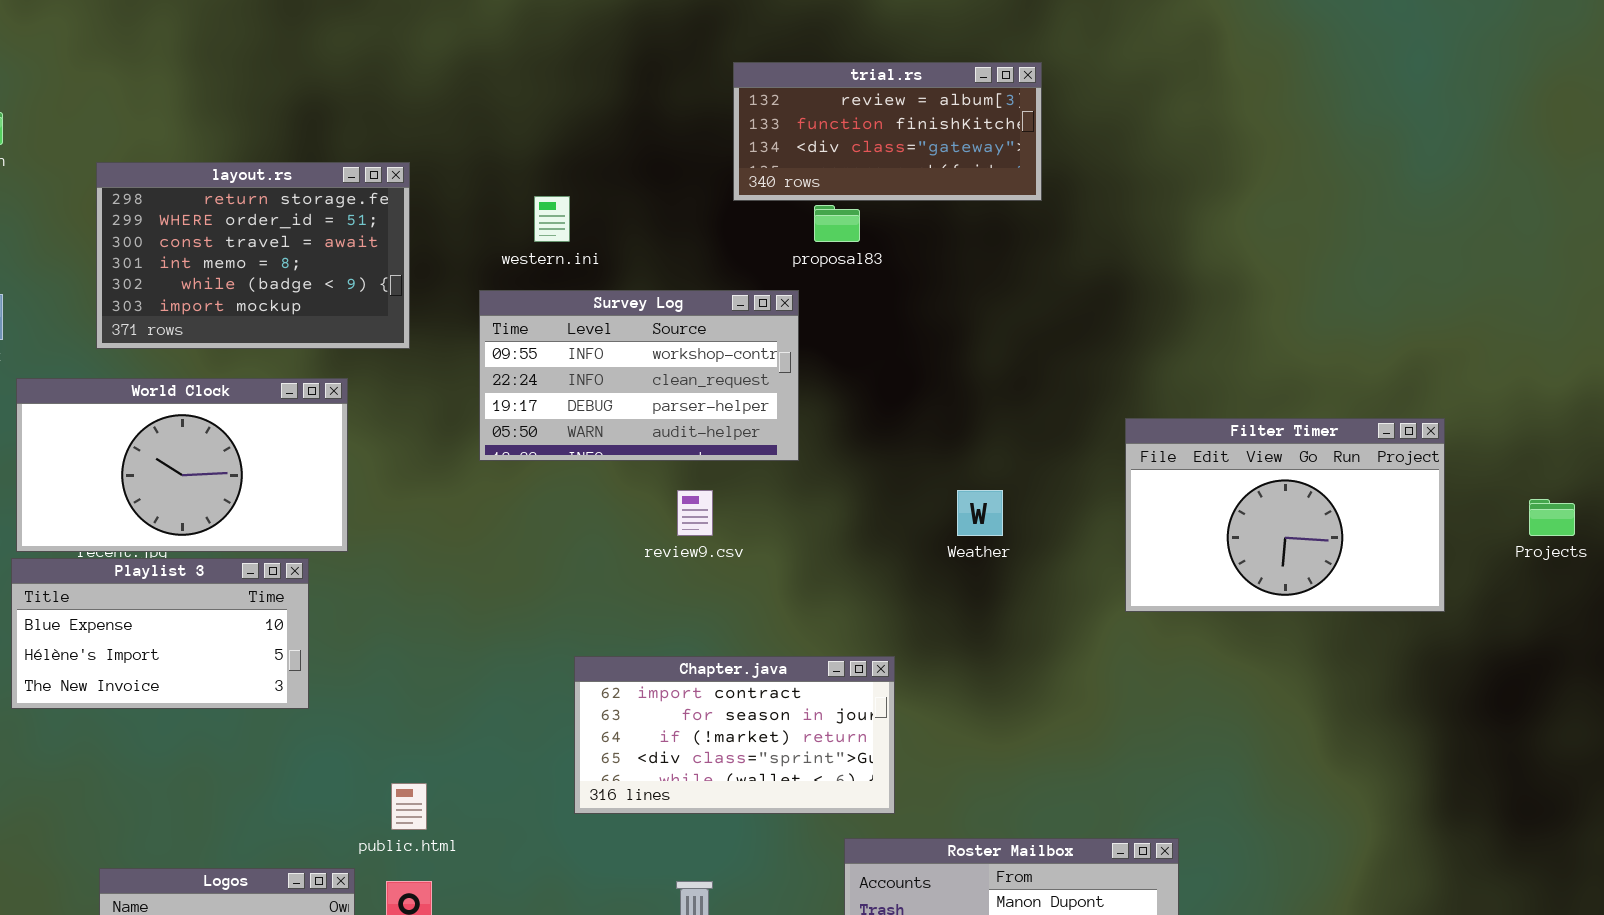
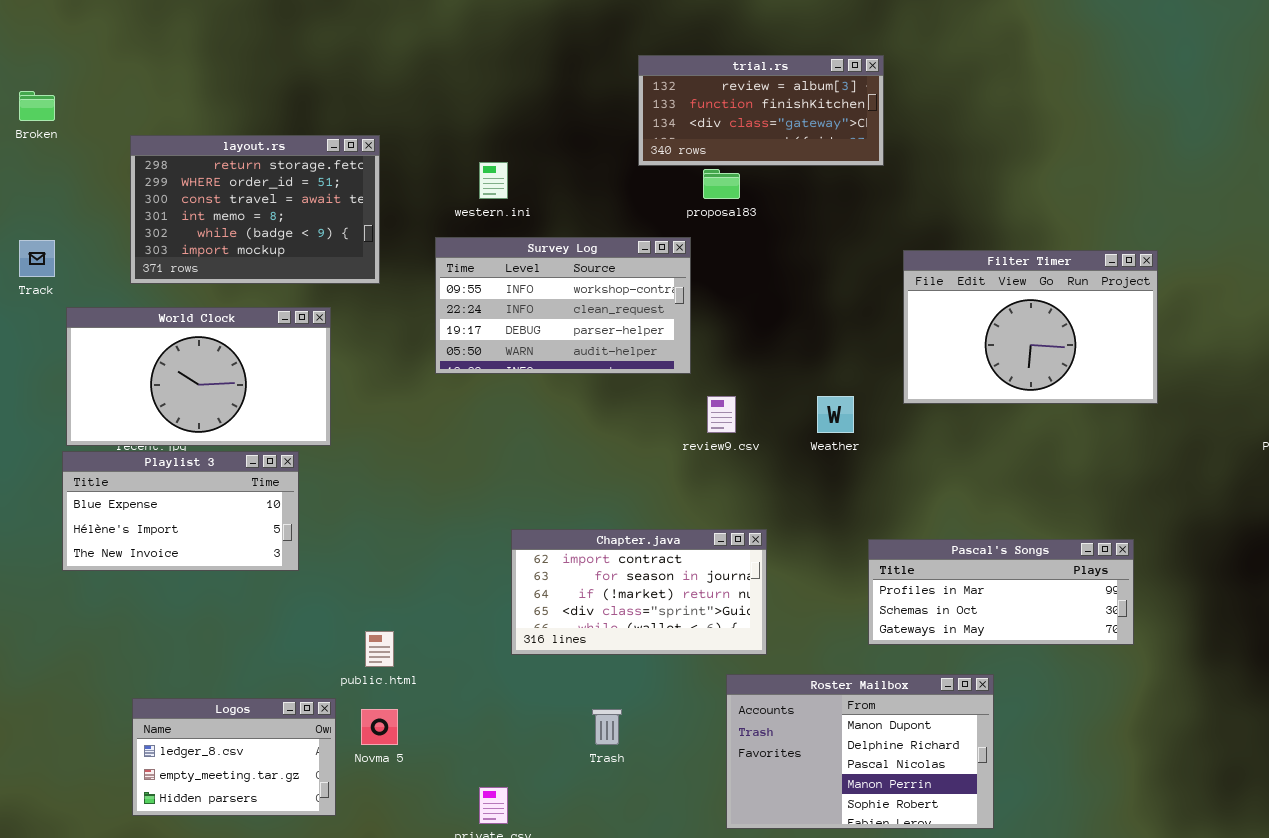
Filter Timer: [1125,418,1445,612] -> [903,250,1158,404], moved
review9.csv: [677,490,713,536] -> [707,396,736,433], moved
Pascal's Songs: none -> [868,539,1134,645], opened

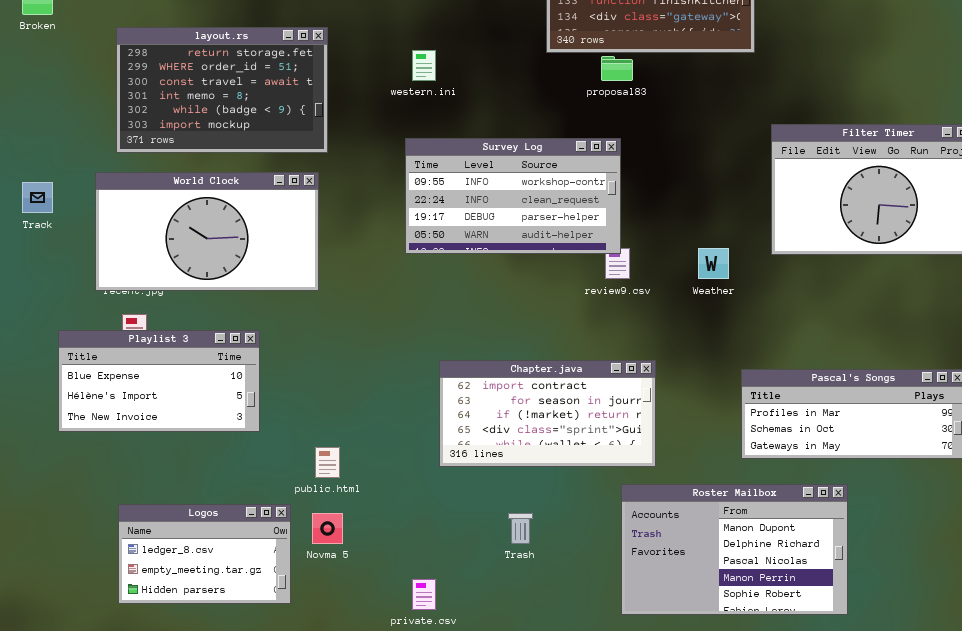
Survey Log: [435,237,691,374] -> [405,138,621,254], moved
Track: [19,240,55,277] -> [22,182,53,213], moved
World Clock: [66,307,331,446] -> [95,172,319,291], moved
Playlist 3: [62,451,299,571] -> [58,330,260,432], moved

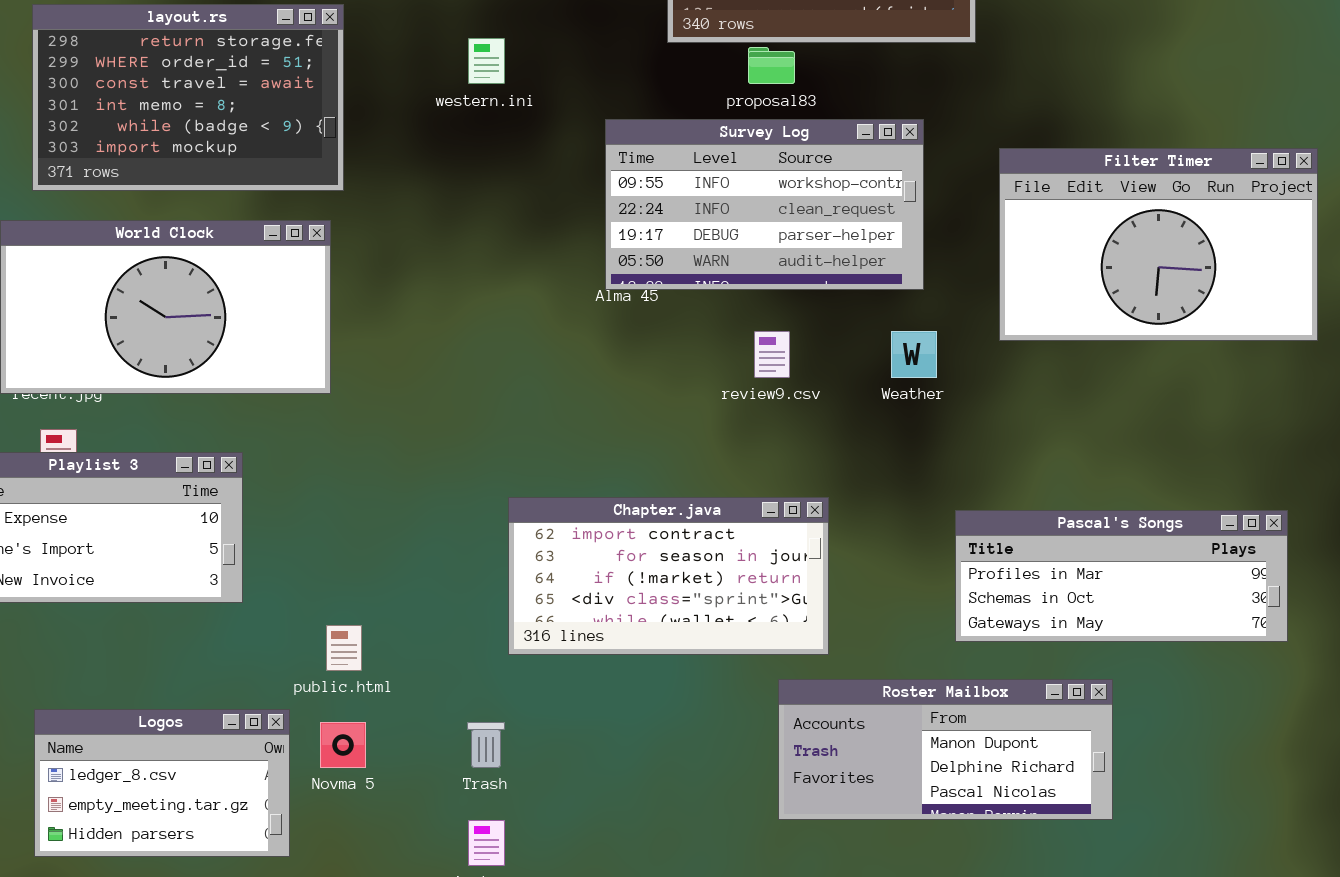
Survey Log: [405,138,621,254] -> [605,119,924,290], moved
Roster Mailbox: [621,484,848,615] -> [778,679,1113,820], resized
Trash: [508,513,533,544] -> [467,722,505,768], moved

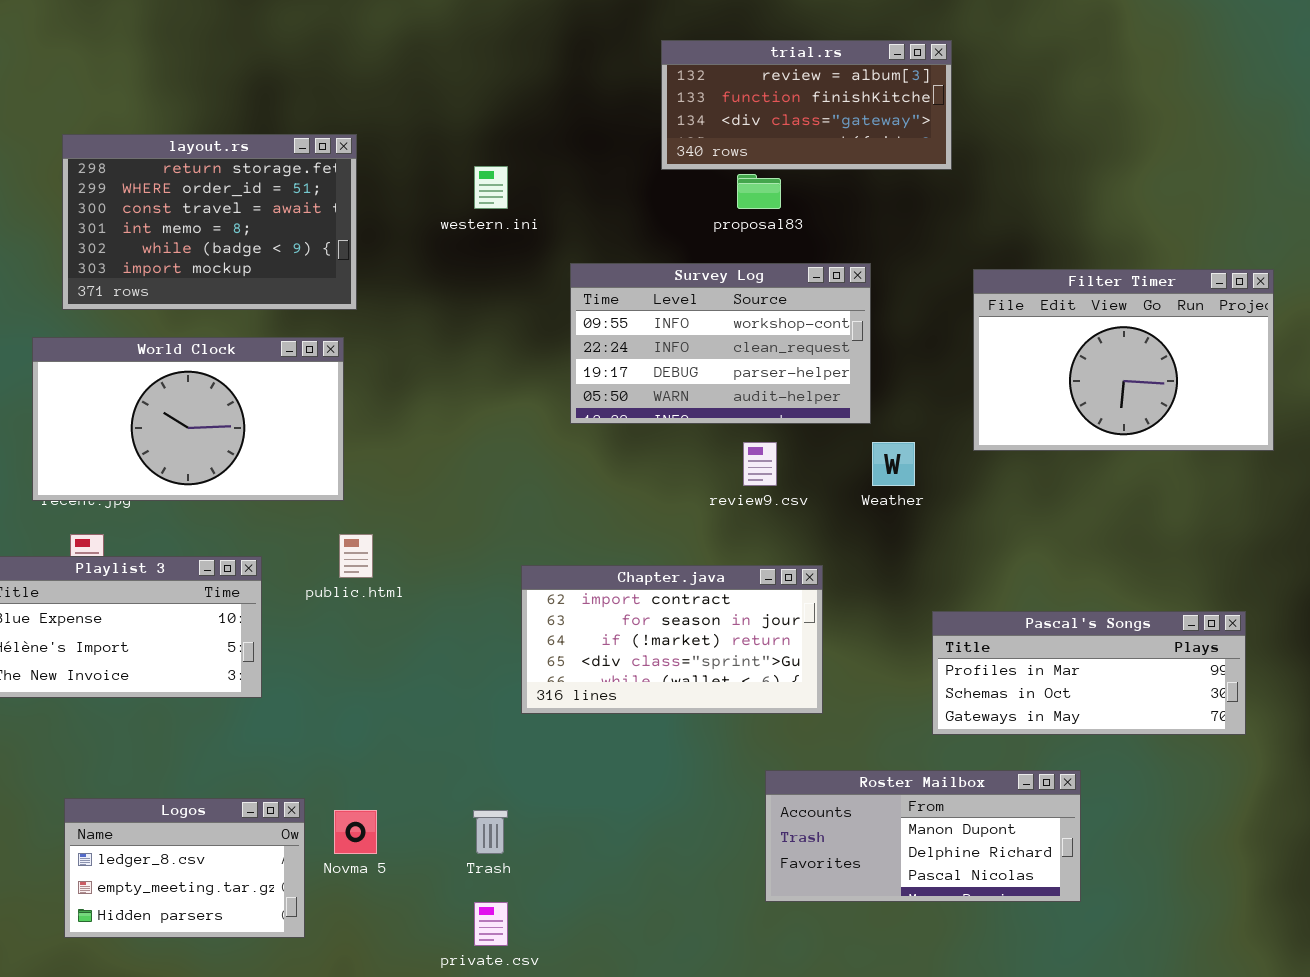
Survey Log: [605,119,924,290] -> [570,263,871,424], moved
Chapter.java: [508,497,829,655] -> [521,565,823,714], moved
public.html: [326,625,362,671] -> [339,534,373,578], moved

